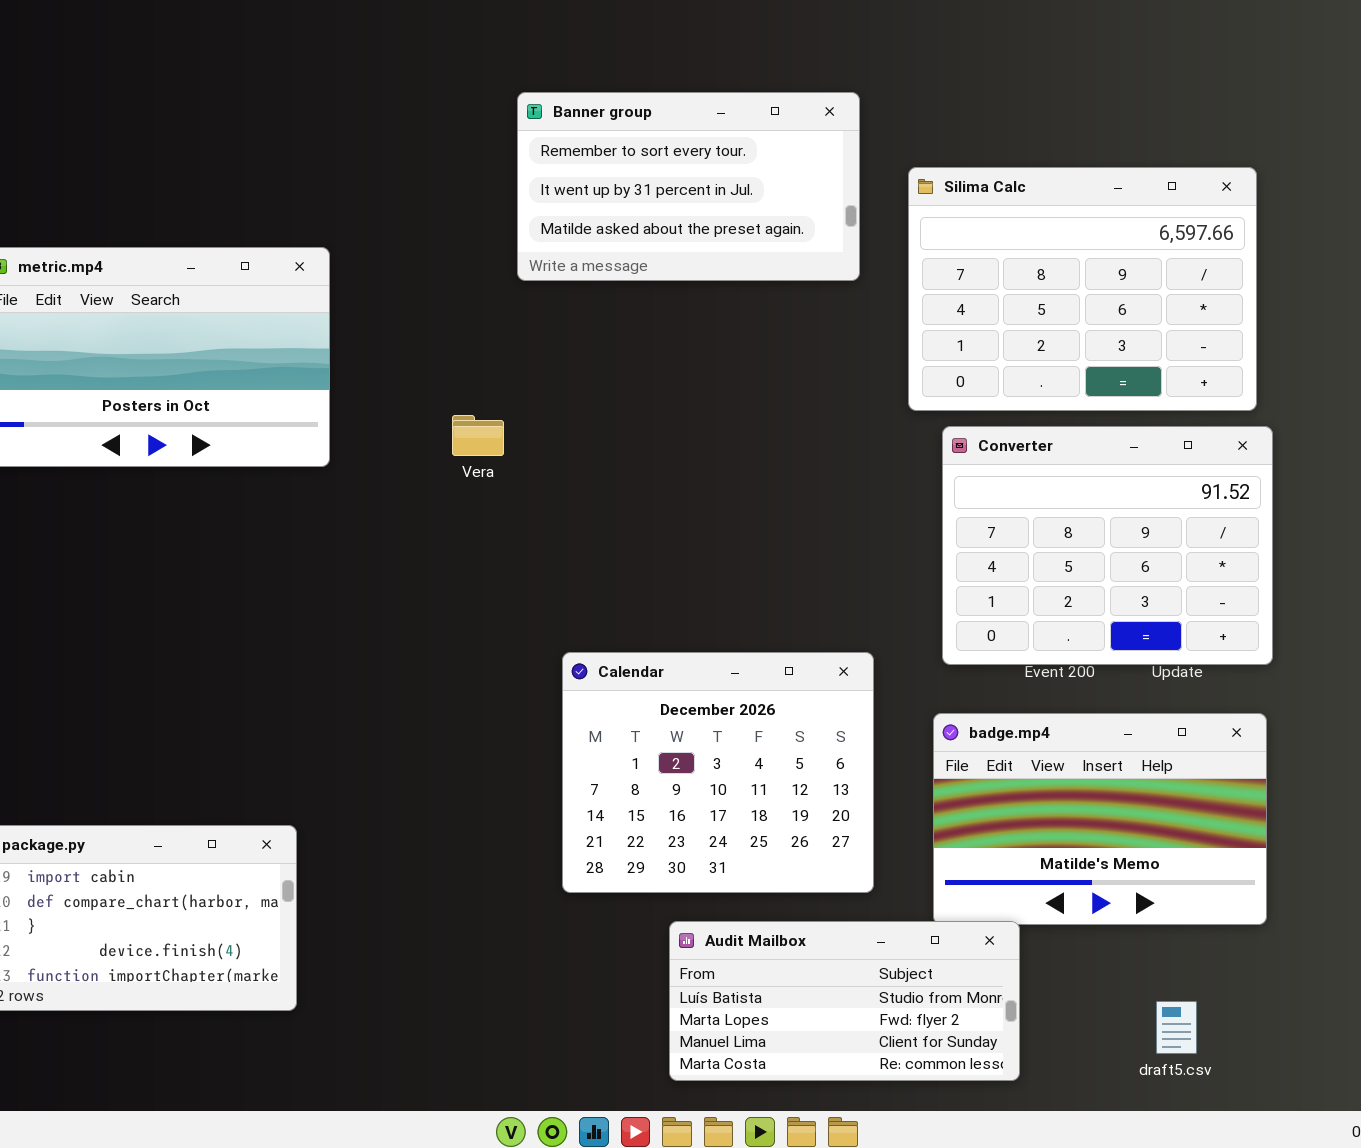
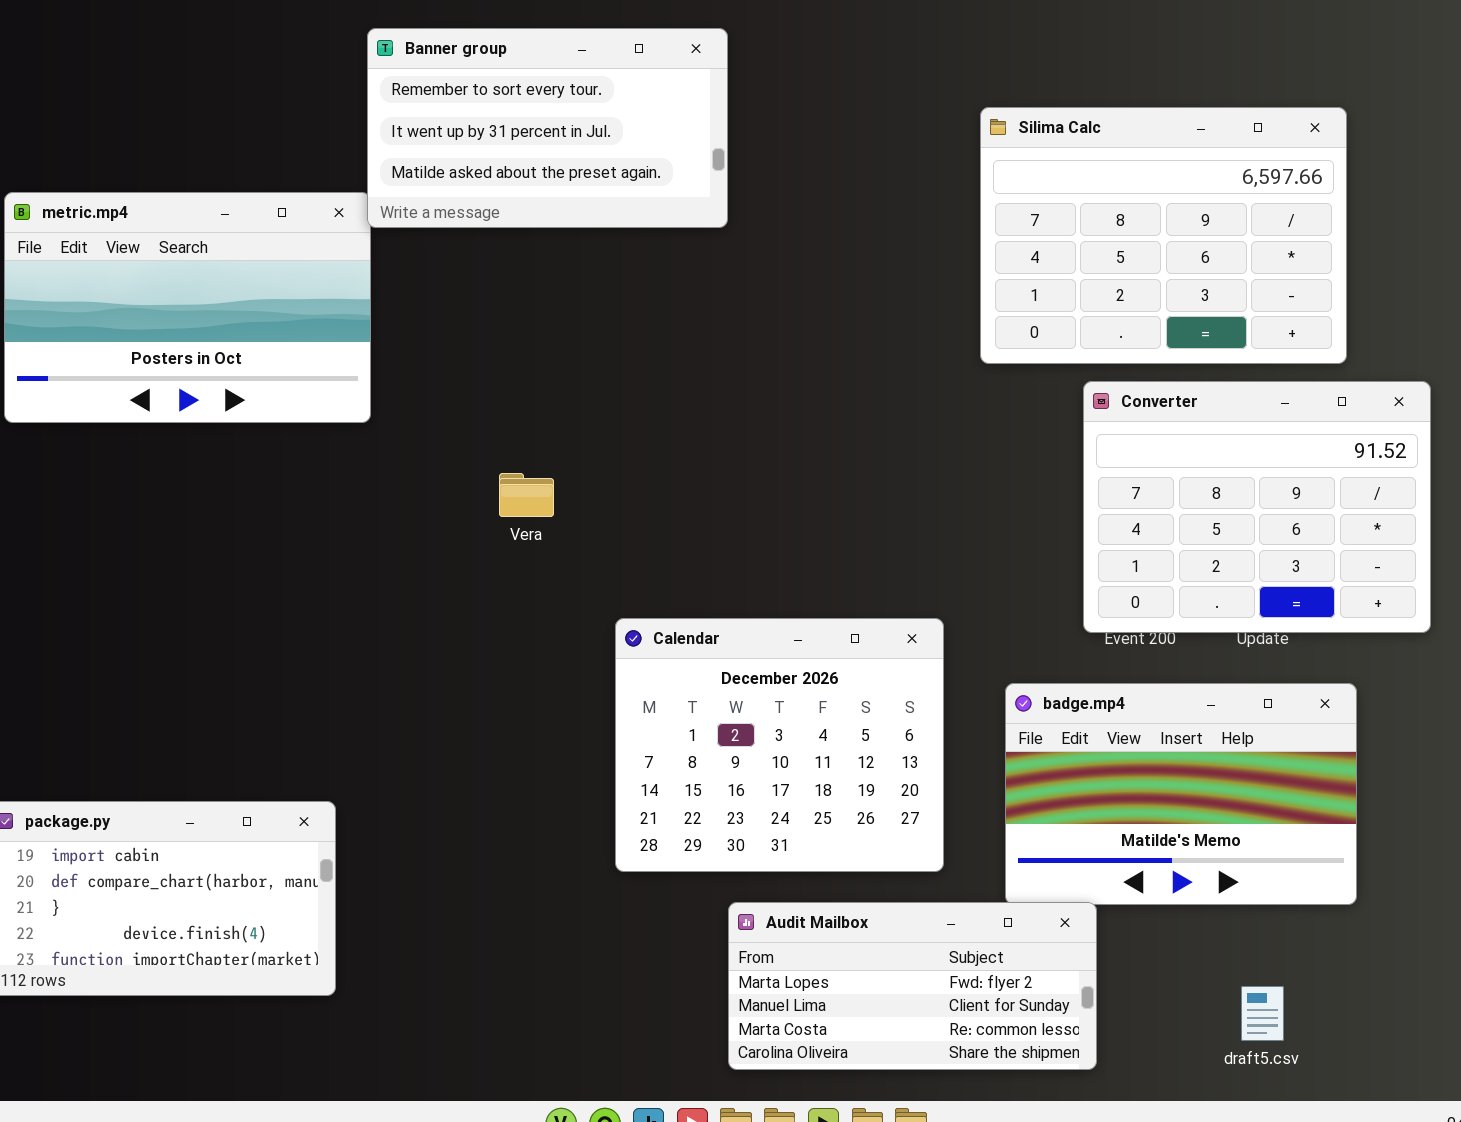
Banner group: [517,92,860,281] -> [367,28,728,228], moved
Vera: [452,415,504,456] -> [499,473,554,517], moved
Converter: [942,426,1273,665] -> [1083,381,1431,633], moved
Audit Mailbox: [669,921,1020,1081] -> [728,902,1097,1070], scrolled down 1 row

